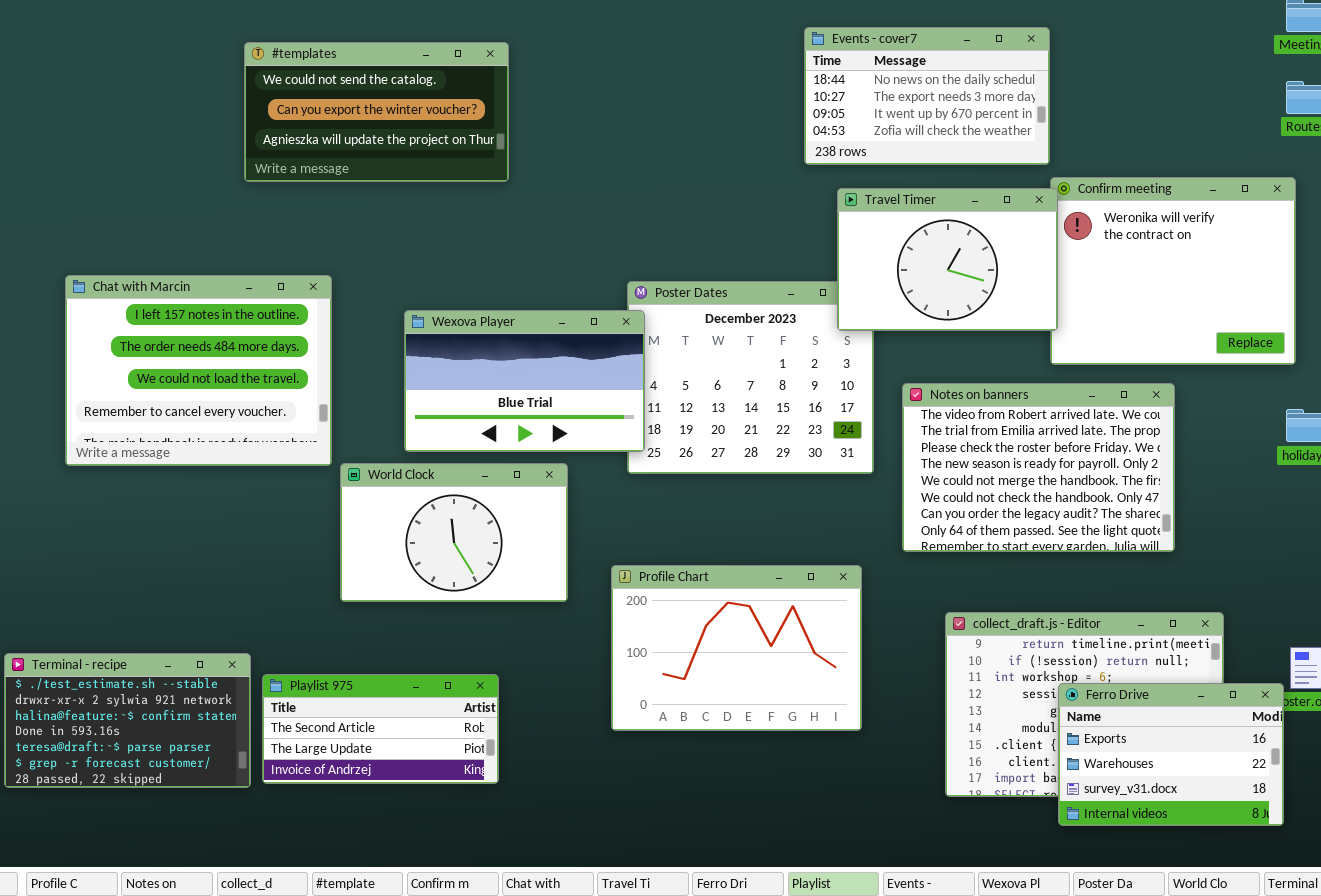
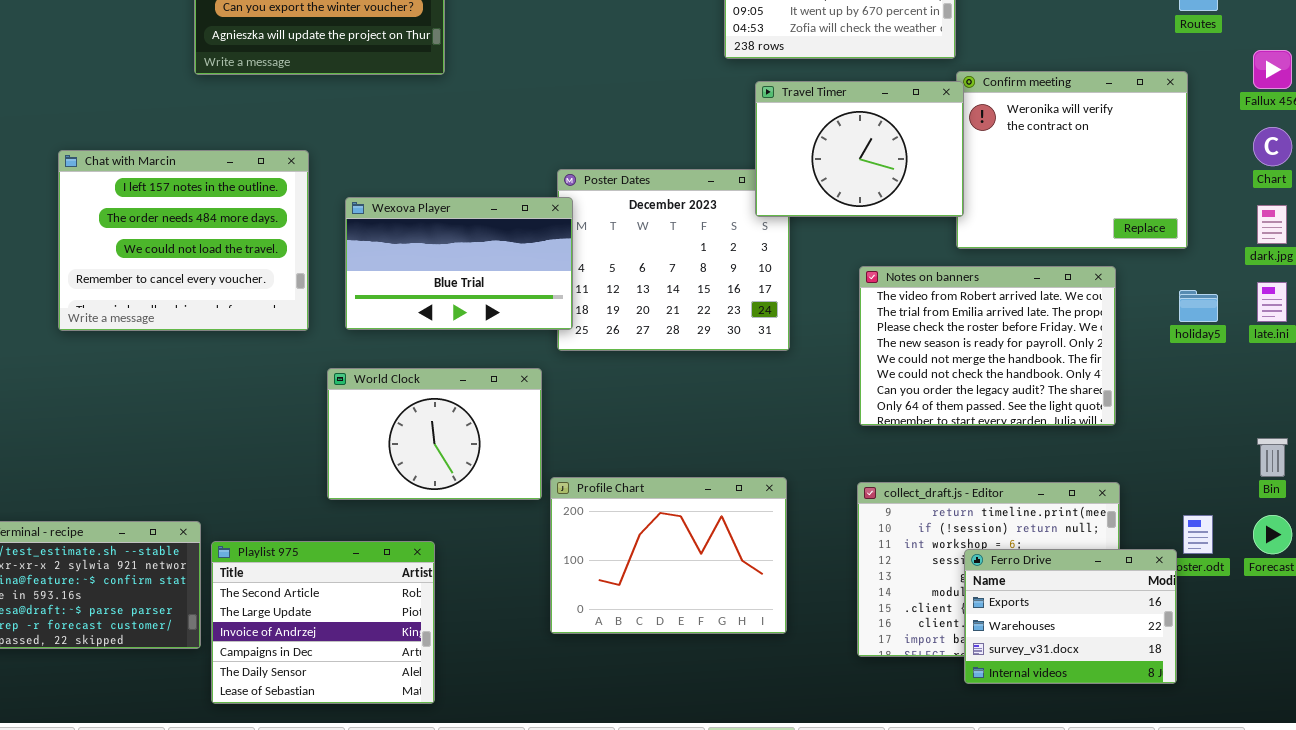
Chat with Marcin: [65,275,332,466] -> [58,150,309,331], moved
Notes on banners: [902,383,1175,552] -> [859,266,1116,426], moved
World Clock: [340,463,568,602] -> [327,368,542,500], moved
Profile Chart: [611,565,862,731] -> [550,477,787,634], moved
Playlist 975: [262,674,499,784] -> [211,541,435,704], resized

